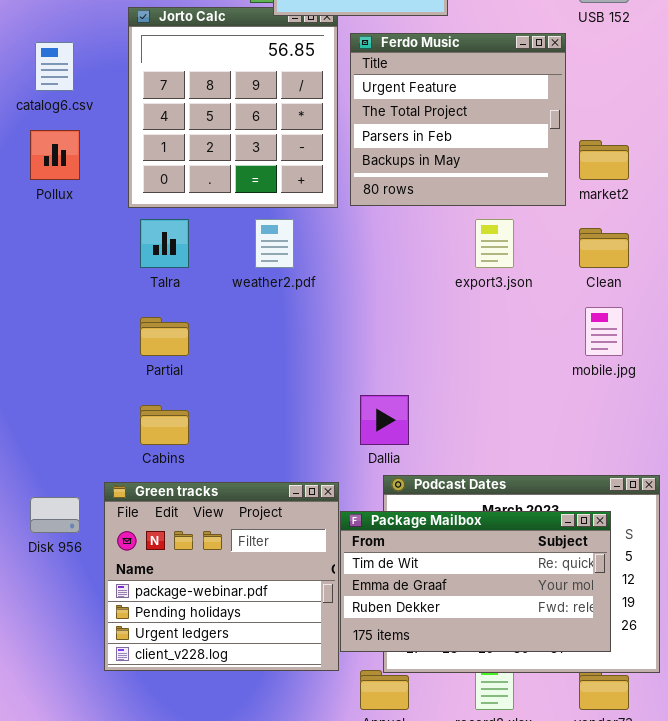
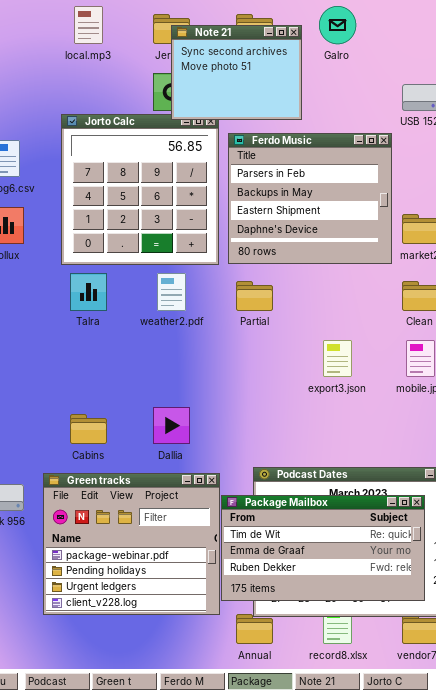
Ferdo Music: [350,33,566,206] -> [228,133,392,264], scrolled down 2 rows
export3.json: [475,219,514,268] -> [323,340,352,377], moved
Partial: [140,317,189,356] -> [236,281,273,311], moved
Dallia: [360,395,409,445] -> [153,407,190,444], moved

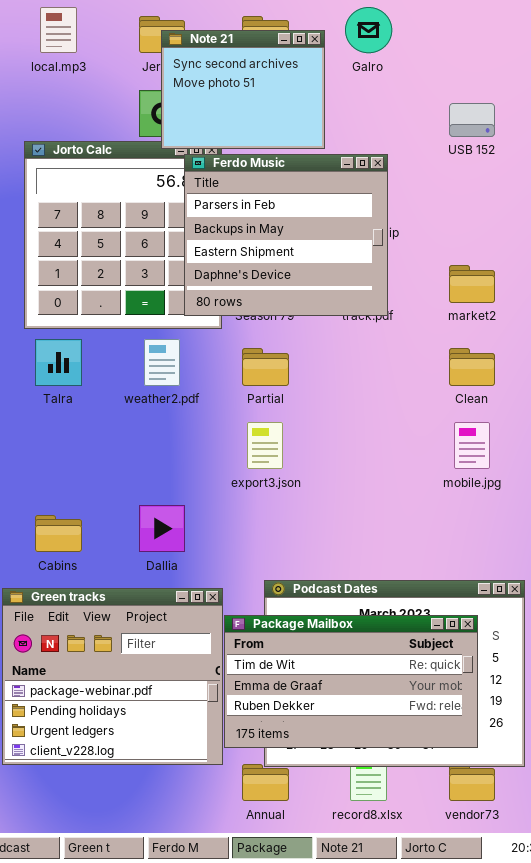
Ferdo Music: [228,133,392,264] -> [184,154,388,316], moved
export3.json: [323,340,352,377] -> [247,422,283,469], moved

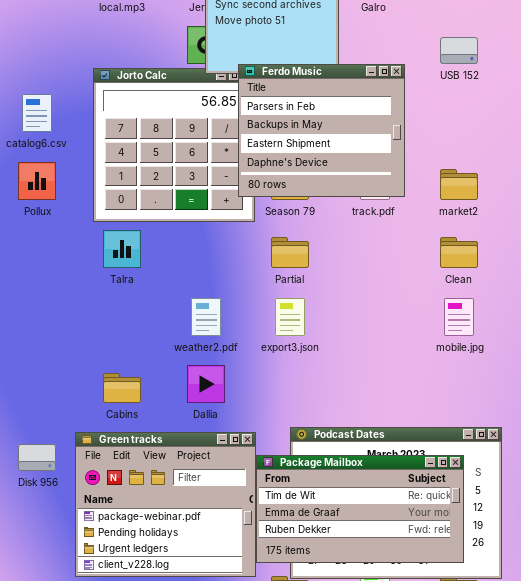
Ferdo Music: [184,154,388,316] -> [238,64,405,197], moved
weather2.pdf: [144,339,180,386] -> [191,298,221,336], moved

